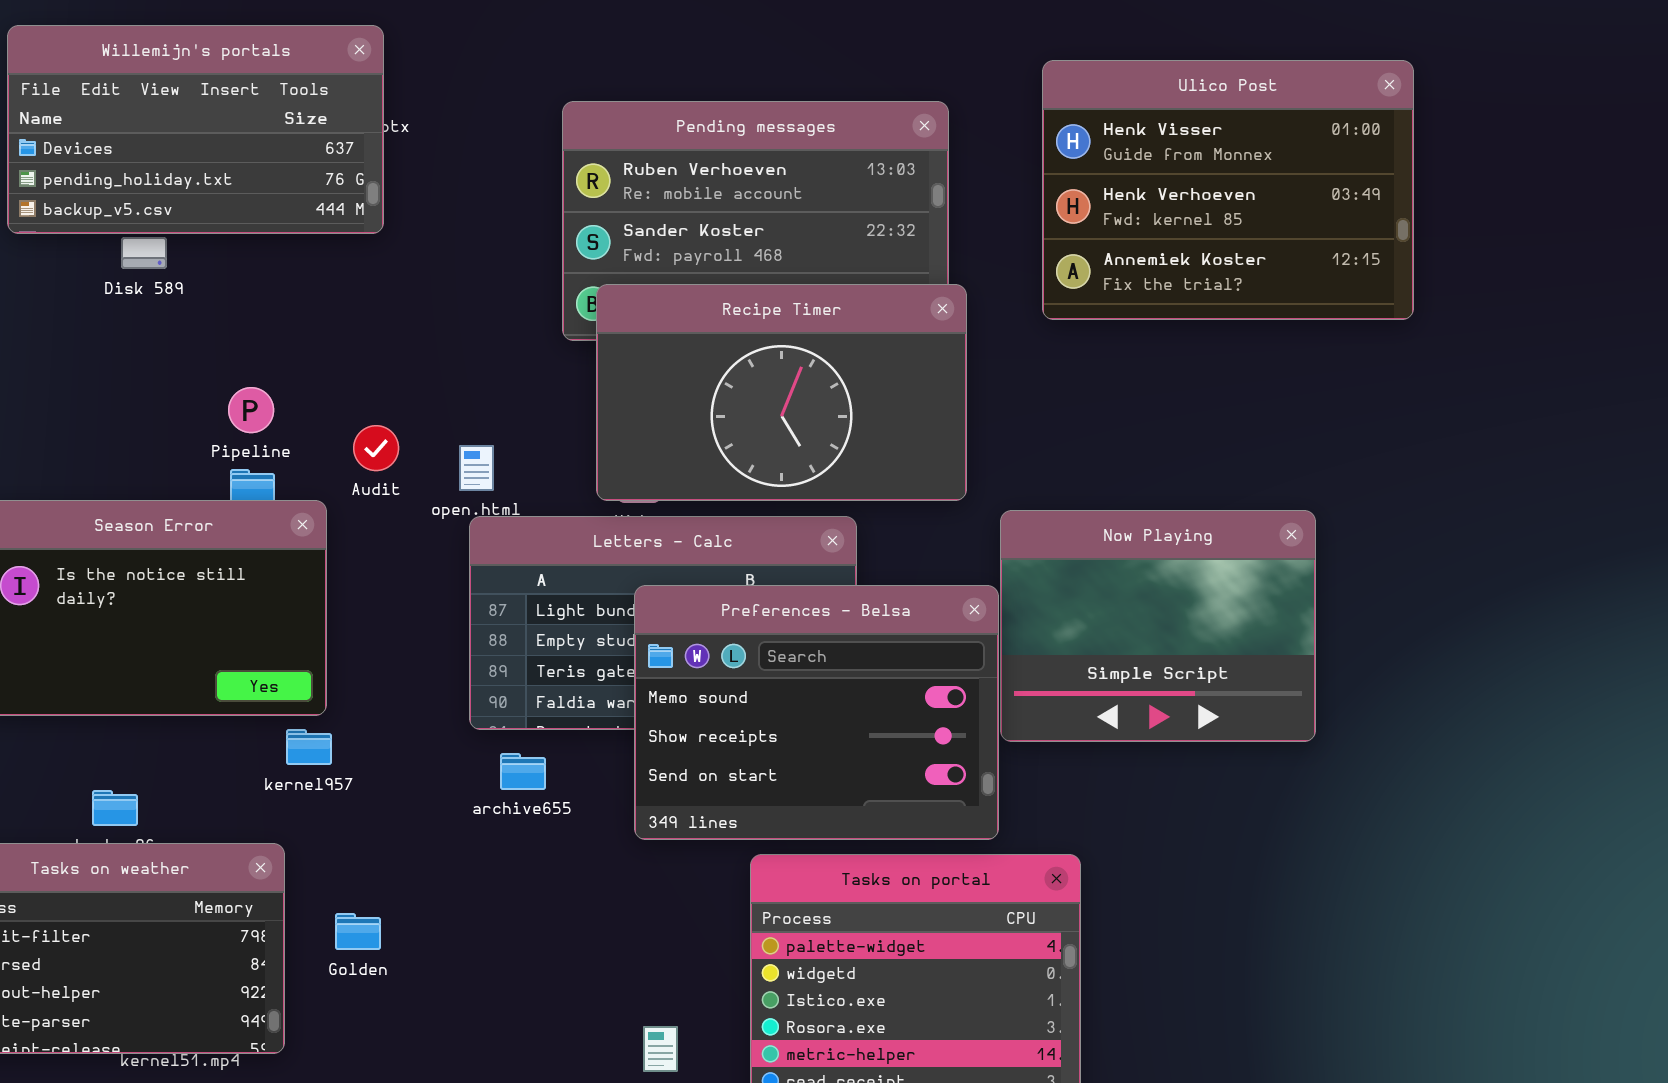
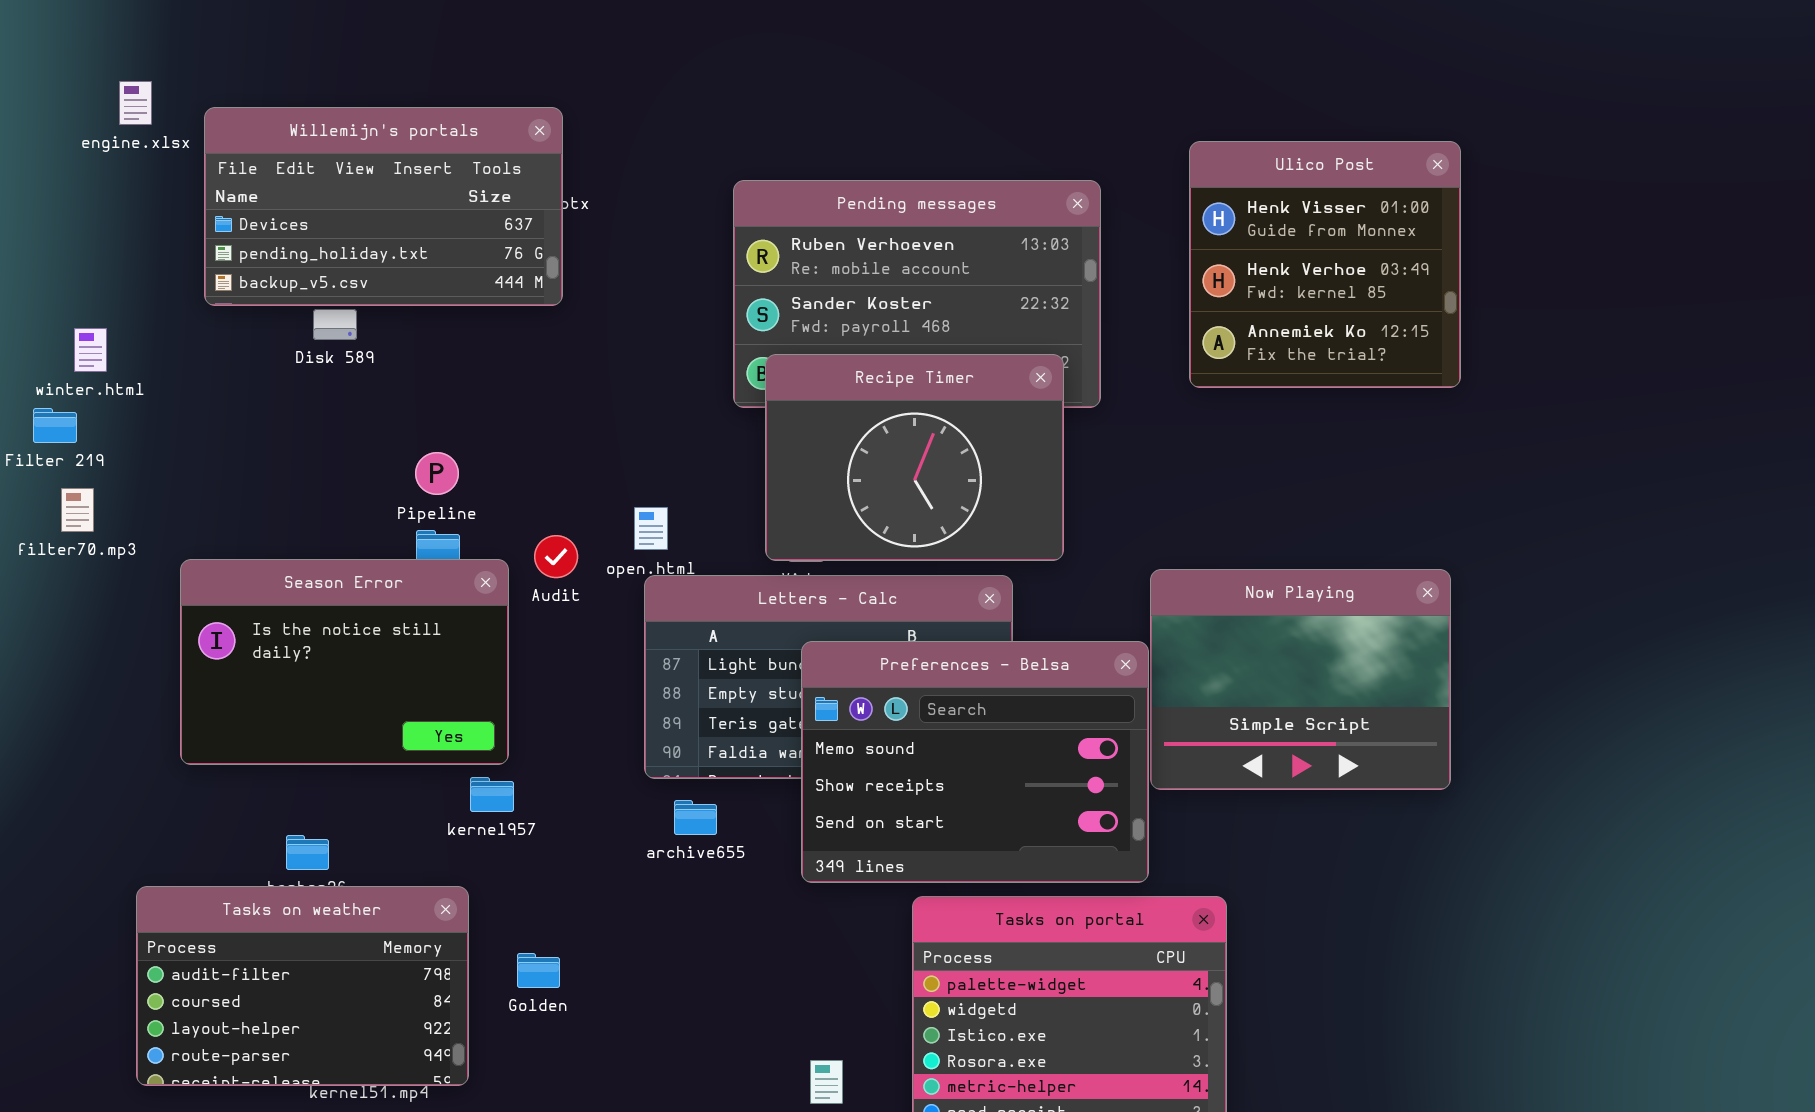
Ulico Post: [1042,60,1414,320] -> [1189,141,1461,388], resized
Recipe Timer: [596,284,967,501] -> [765,354,1064,561], resized
Audit: [353,425,399,471] -> [534,535,578,578], moved

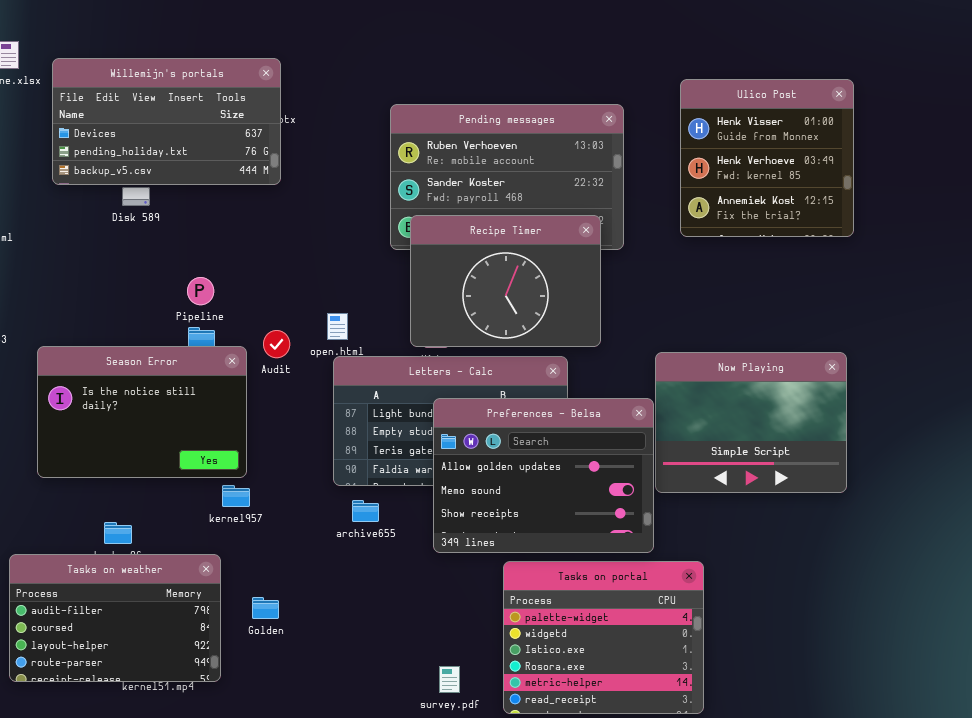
Preferences - Belsa: [801,641,1149,883] -> [433,398,654,553], scrolled up 1 row

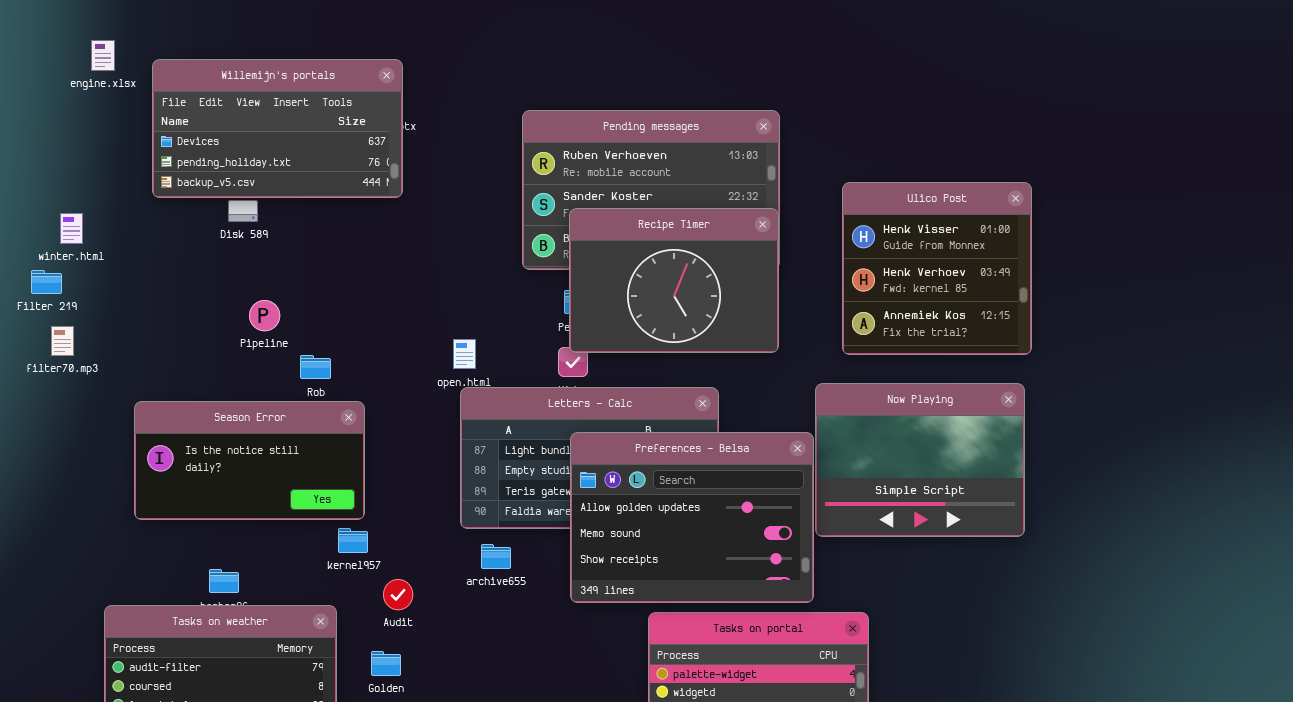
Ulico Post: [680,79,854,237] -> [842,182,1032,355], moved
Recipe Timer: [410,215,601,347] -> [569,208,779,353], moved
Pipeline: [187,277,214,305] -> [249,300,280,331], moved
Audit: [263,330,290,358] -> [383,579,413,610], moved
Season Error: [37,346,247,478] -> [134,401,365,520], resized

